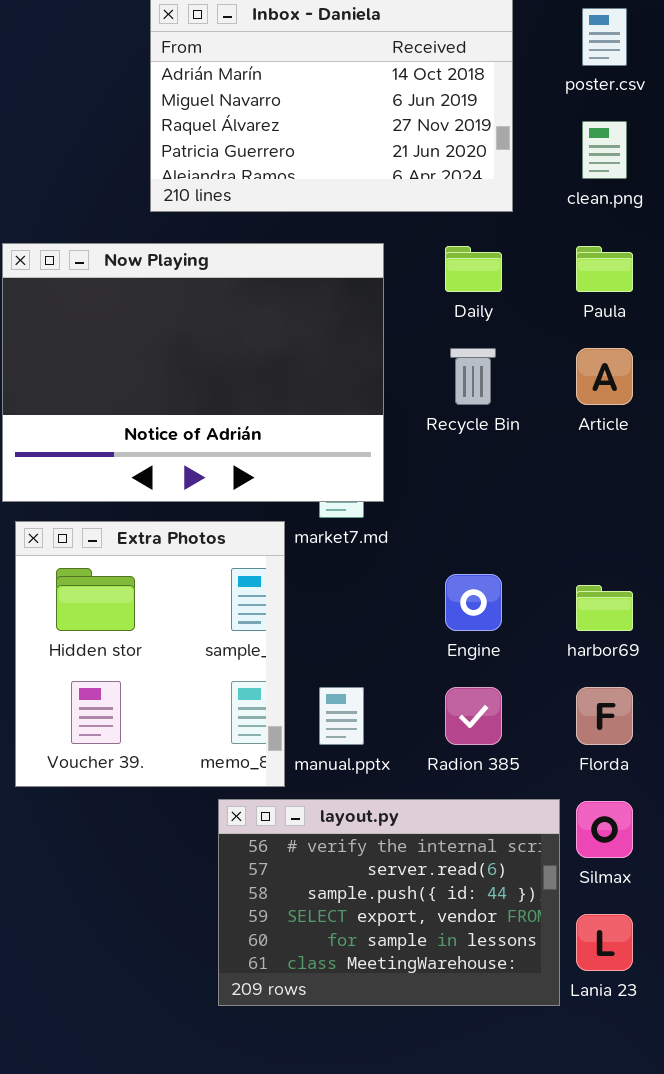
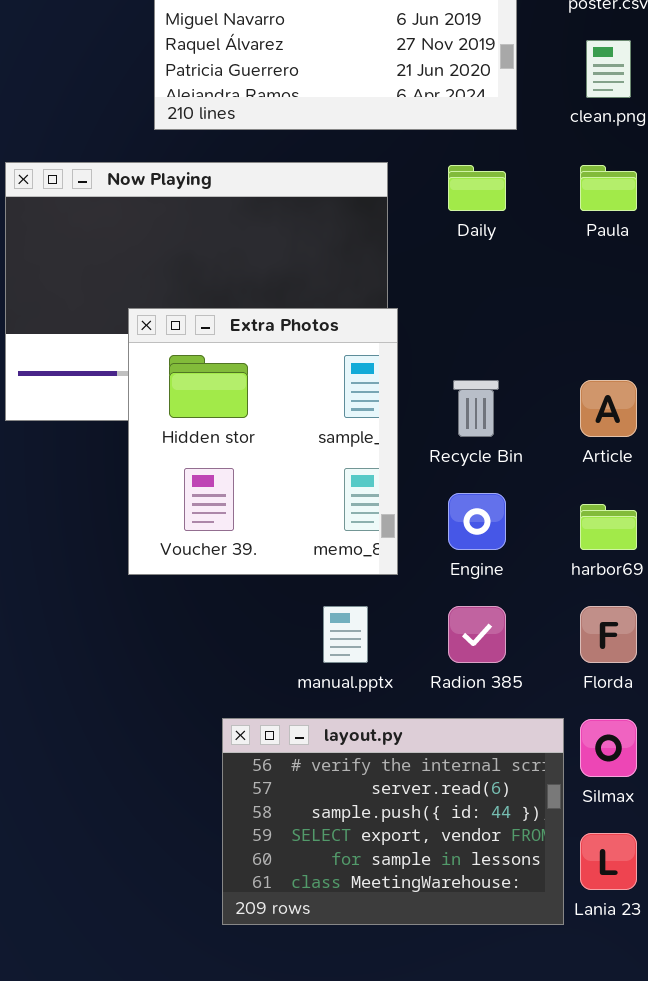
Recycle Bin: [450,348,496,405] -> [453,380,499,437], moved
Article: [576,348,633,405] -> [580,380,637,437], moved
Extra Photos: [15,521,285,787] -> [128,308,398,575], moved

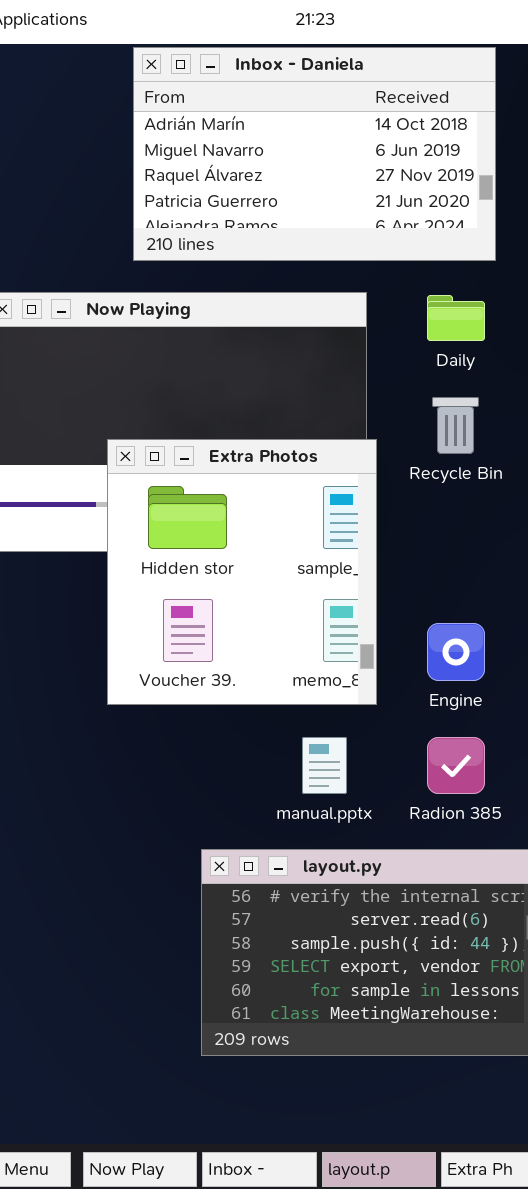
Recycle Bin: [453,380,499,437] -> [432,397,479,454], moved

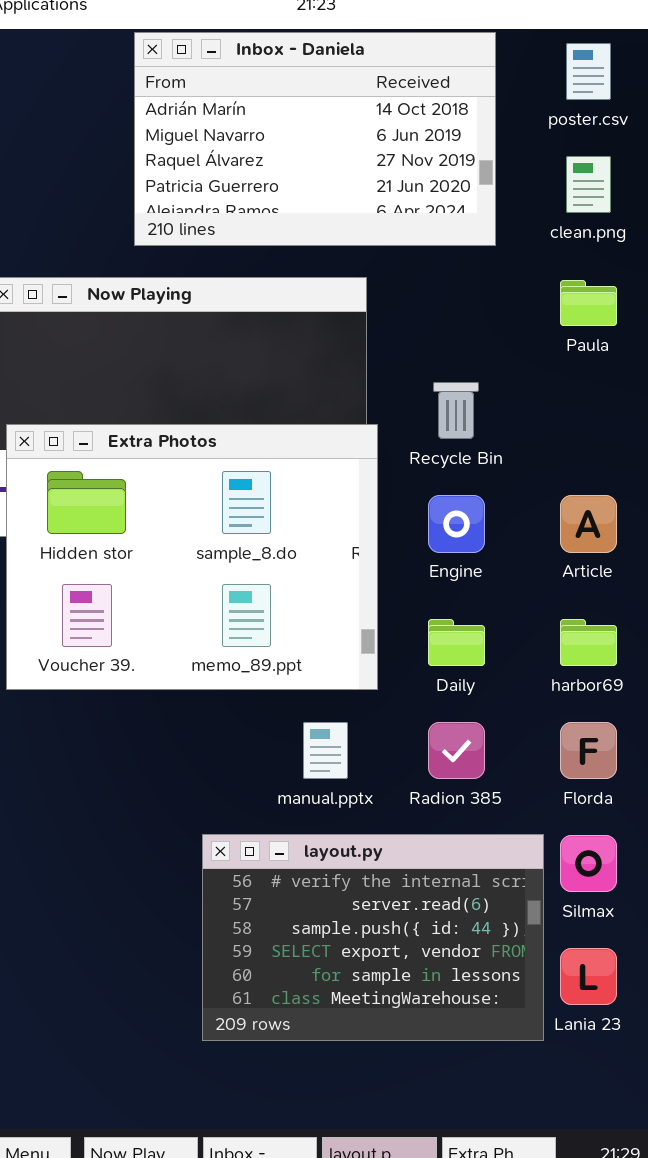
Daily: [427,295,485,341] -> [428,619,485,666], moved
Extra Photos: [107,439,377,705] -> [6,424,378,690], resized
Engine: [427,623,485,681] -> [428,495,485,553], moved

